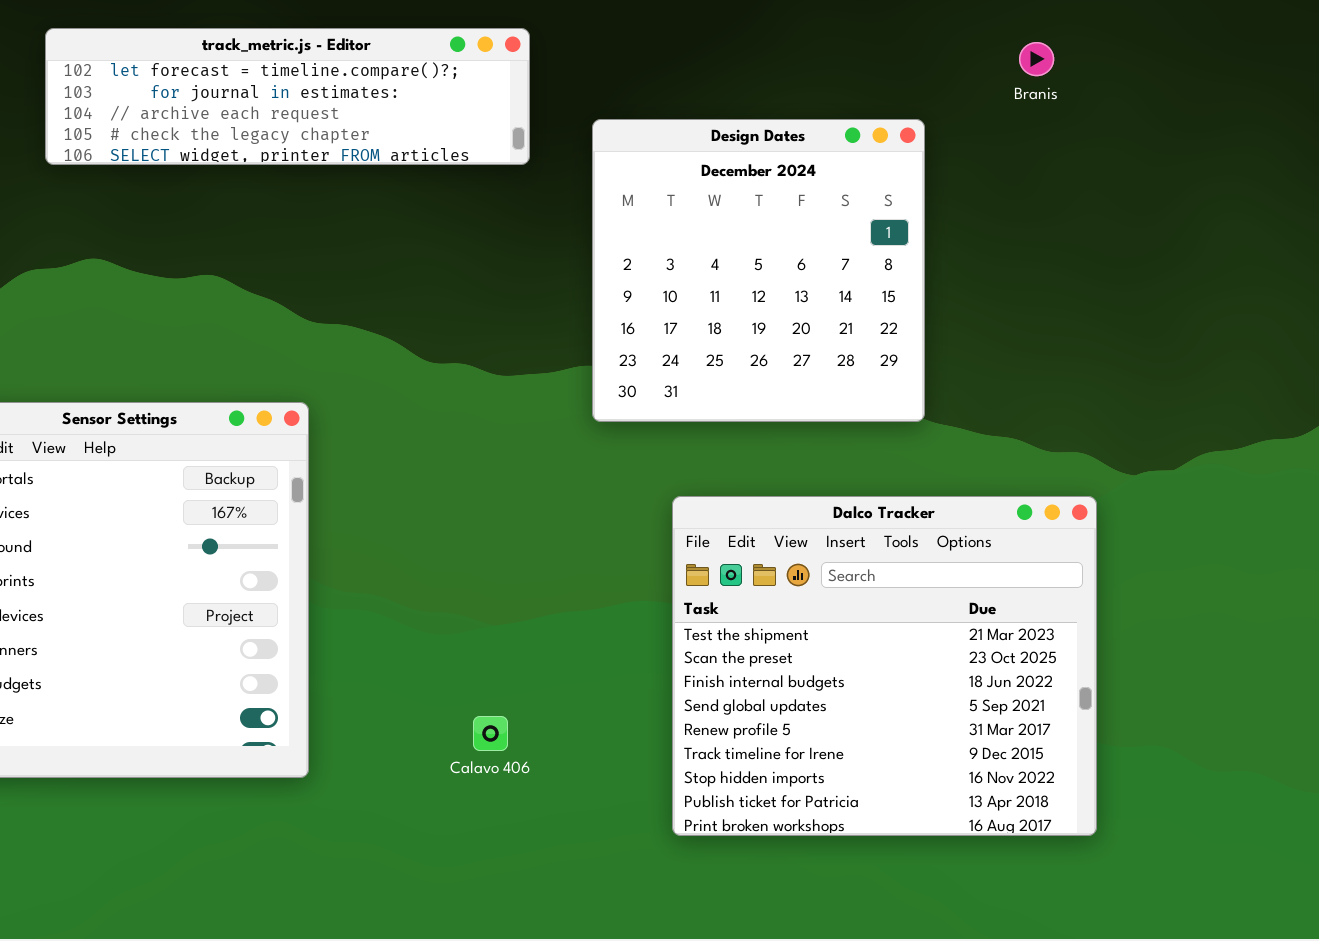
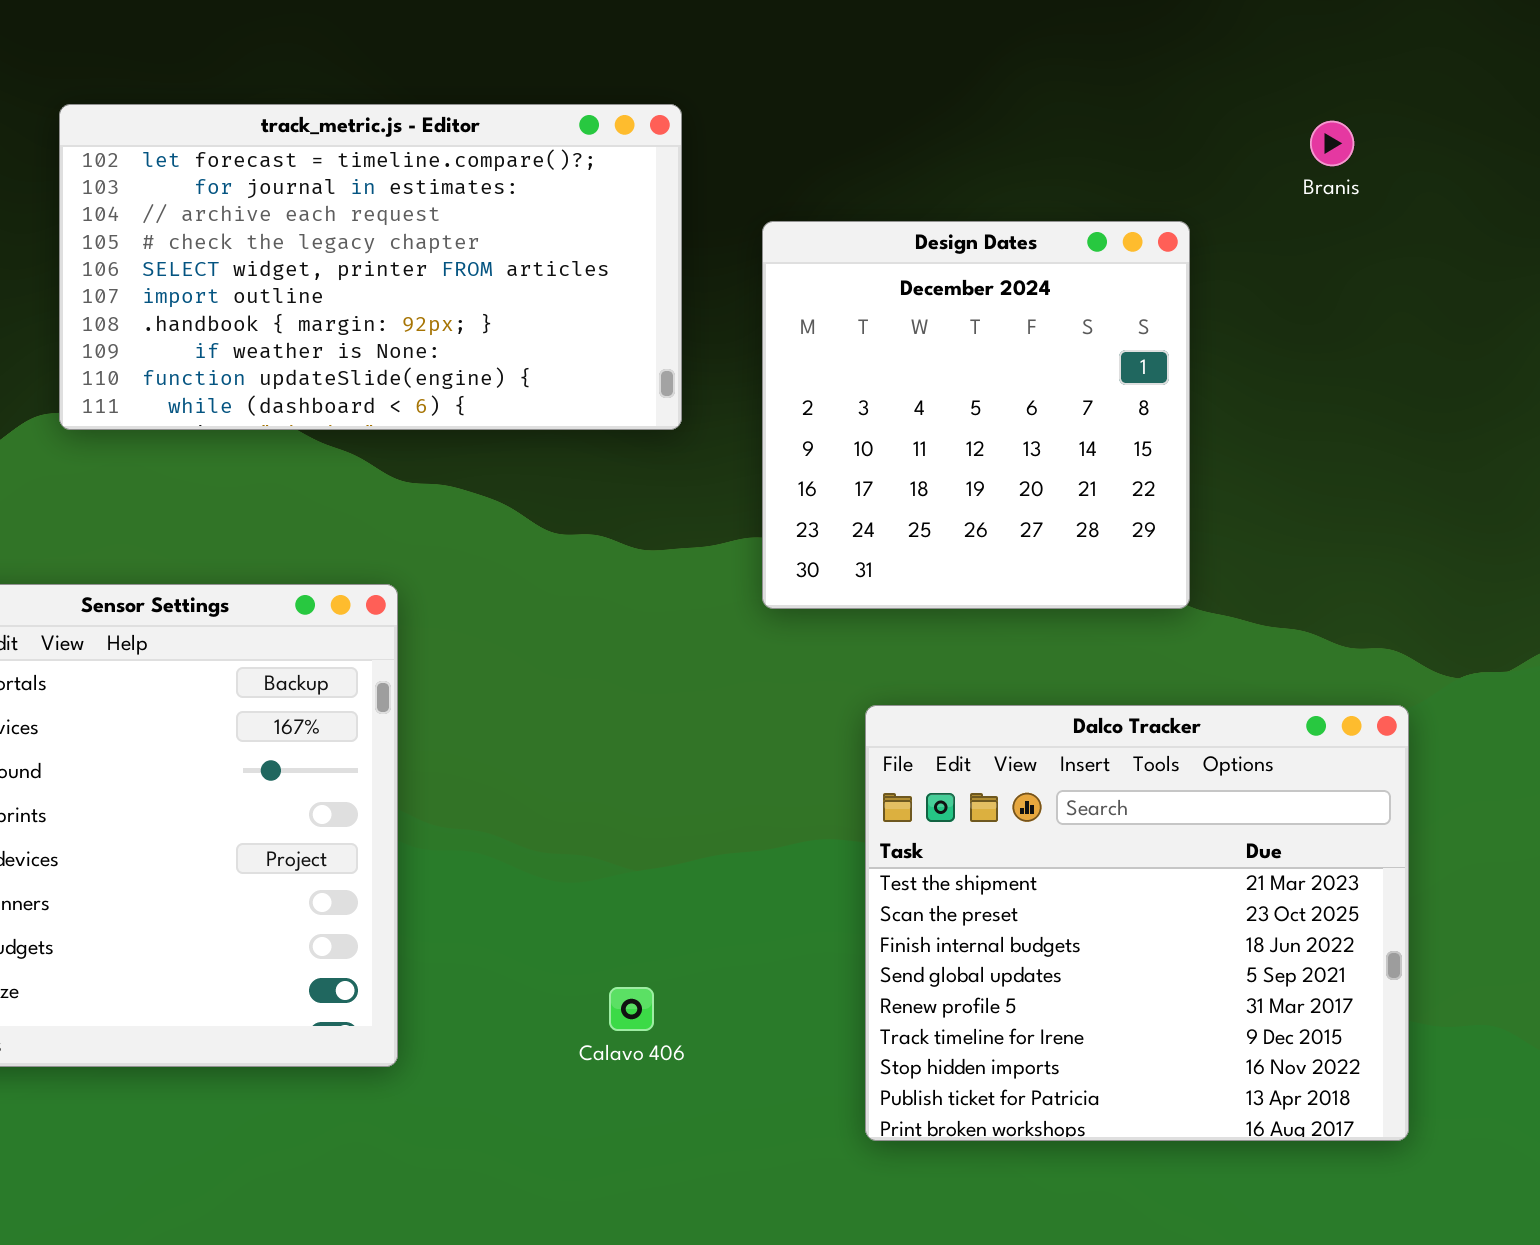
track_metric.js - Editor: [45,28,530,165] -> [59,104,682,430], resized

